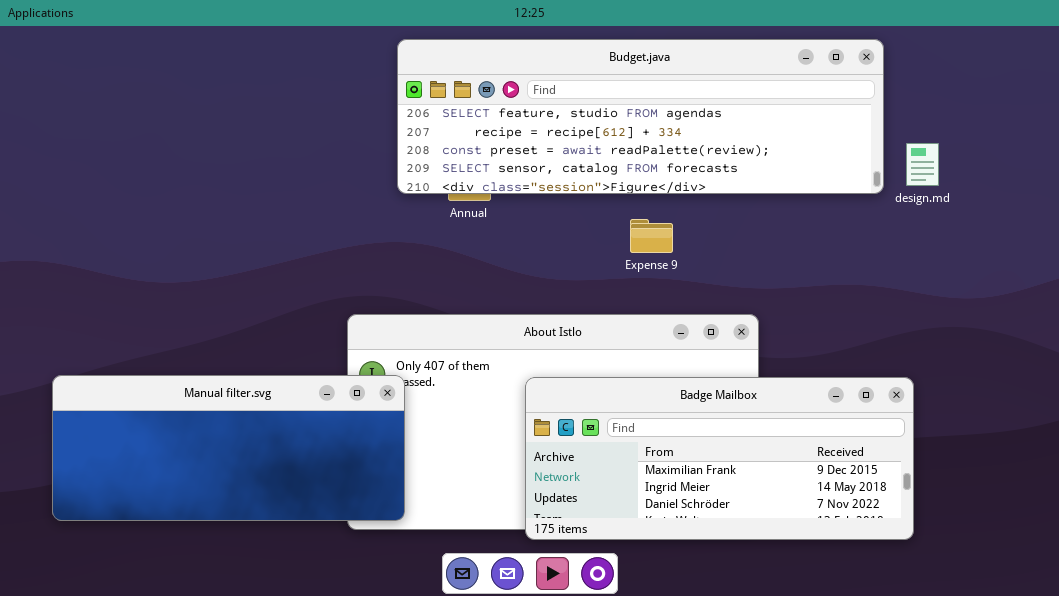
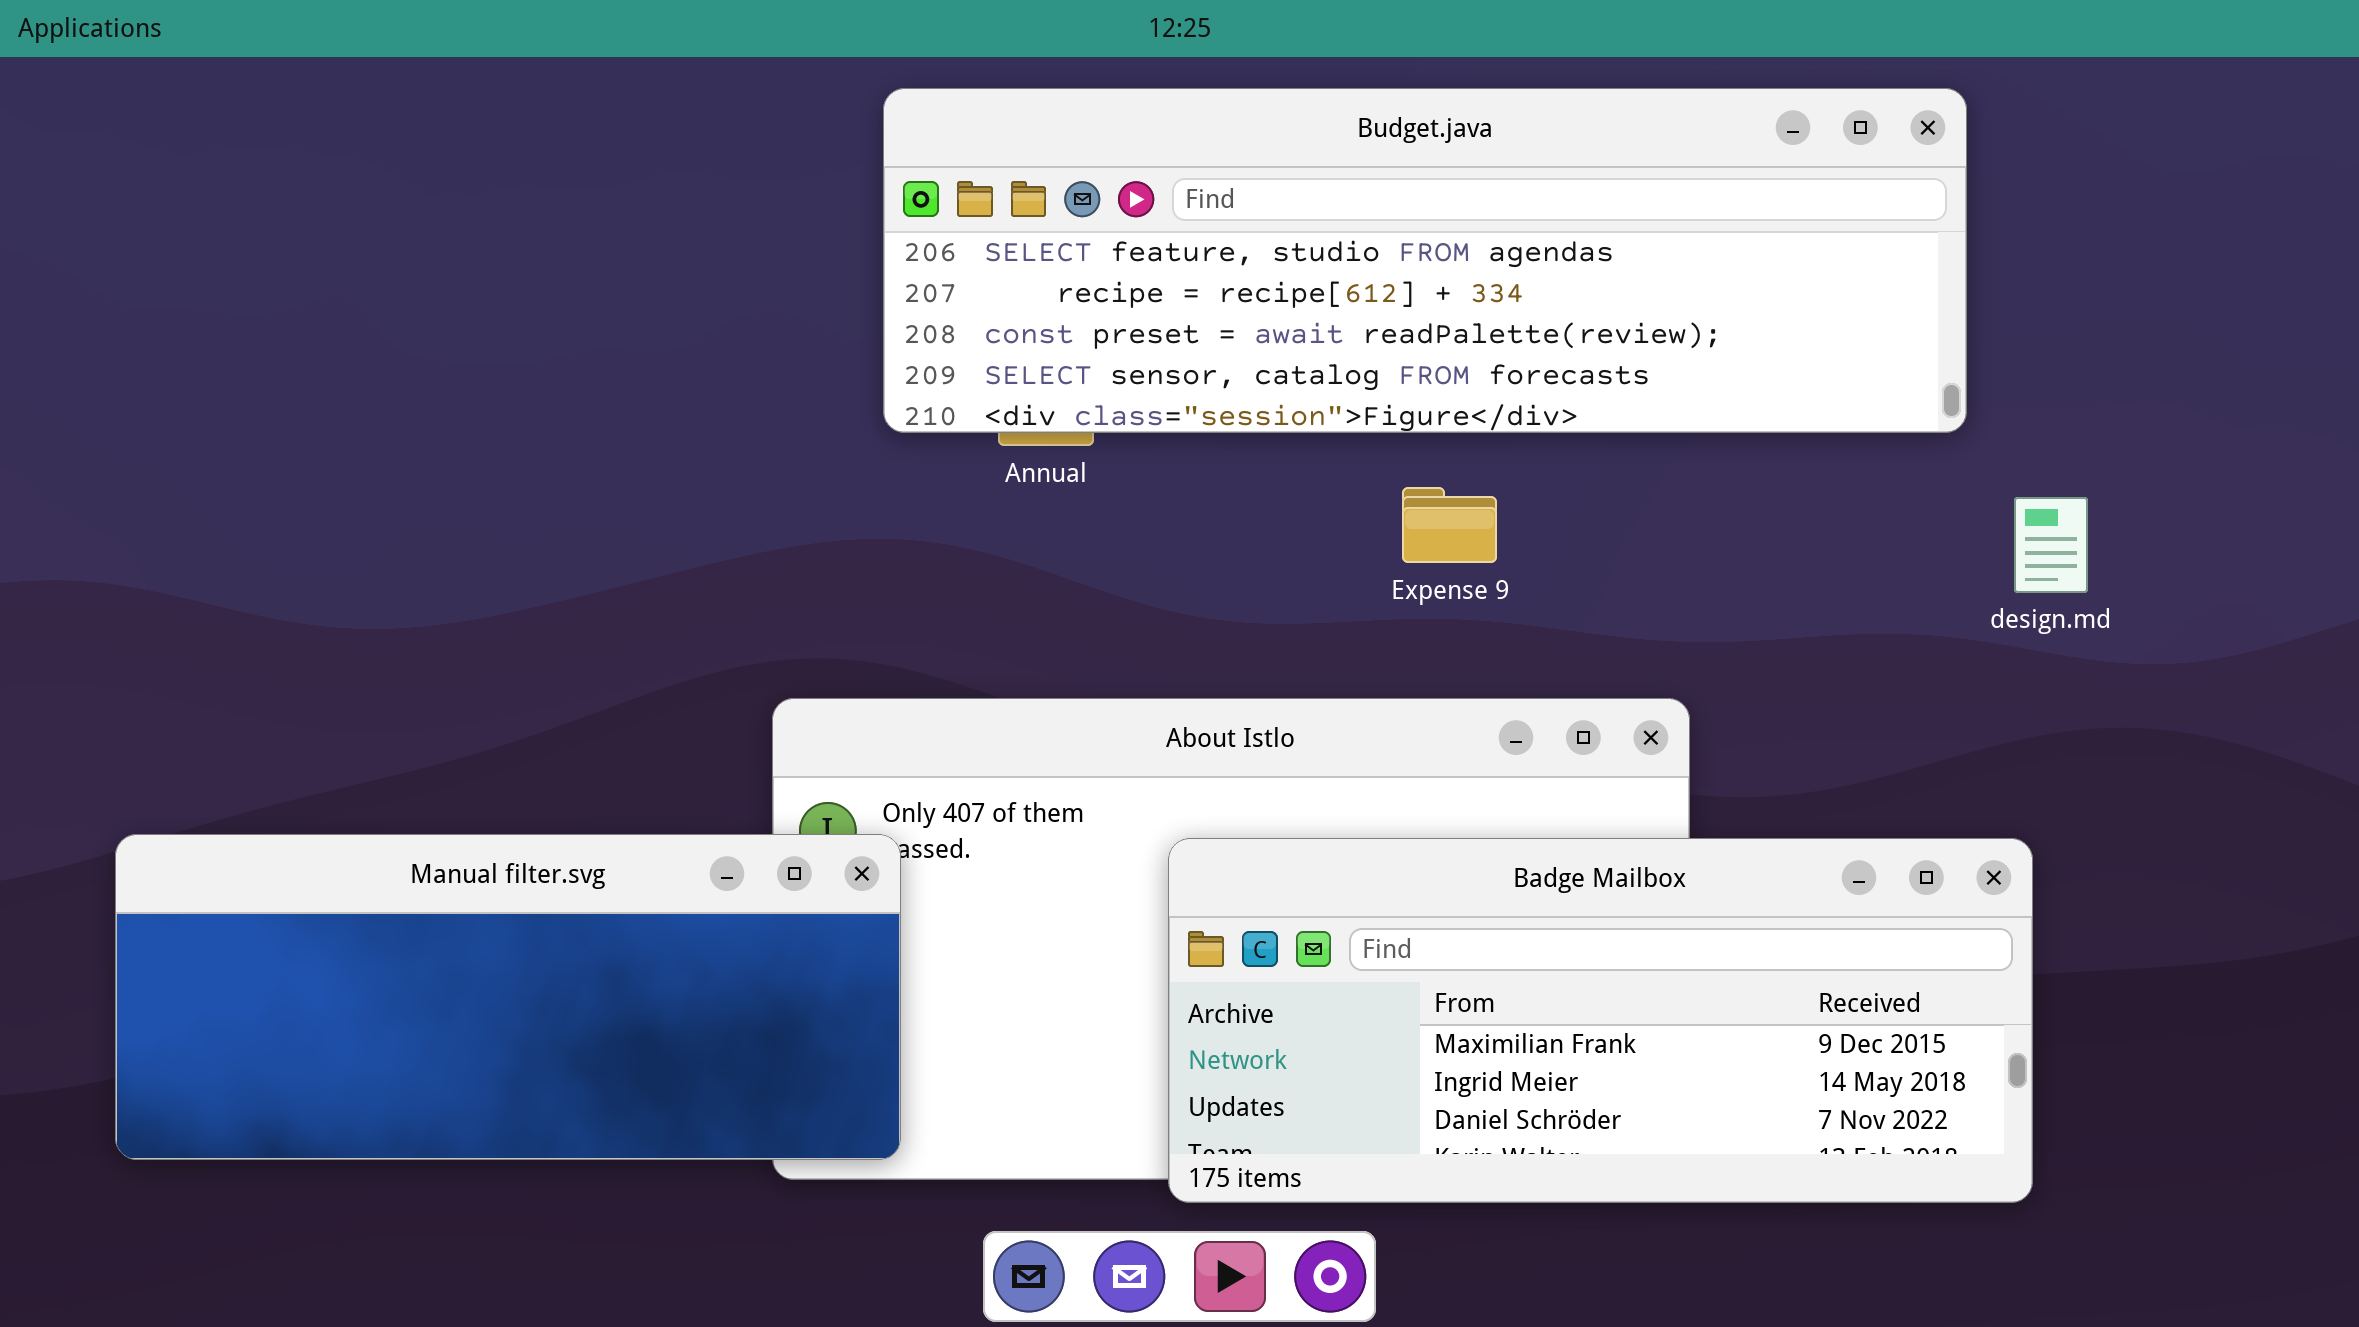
design.md: [906,143,939,186] -> [2014,497,2088,593], moved

